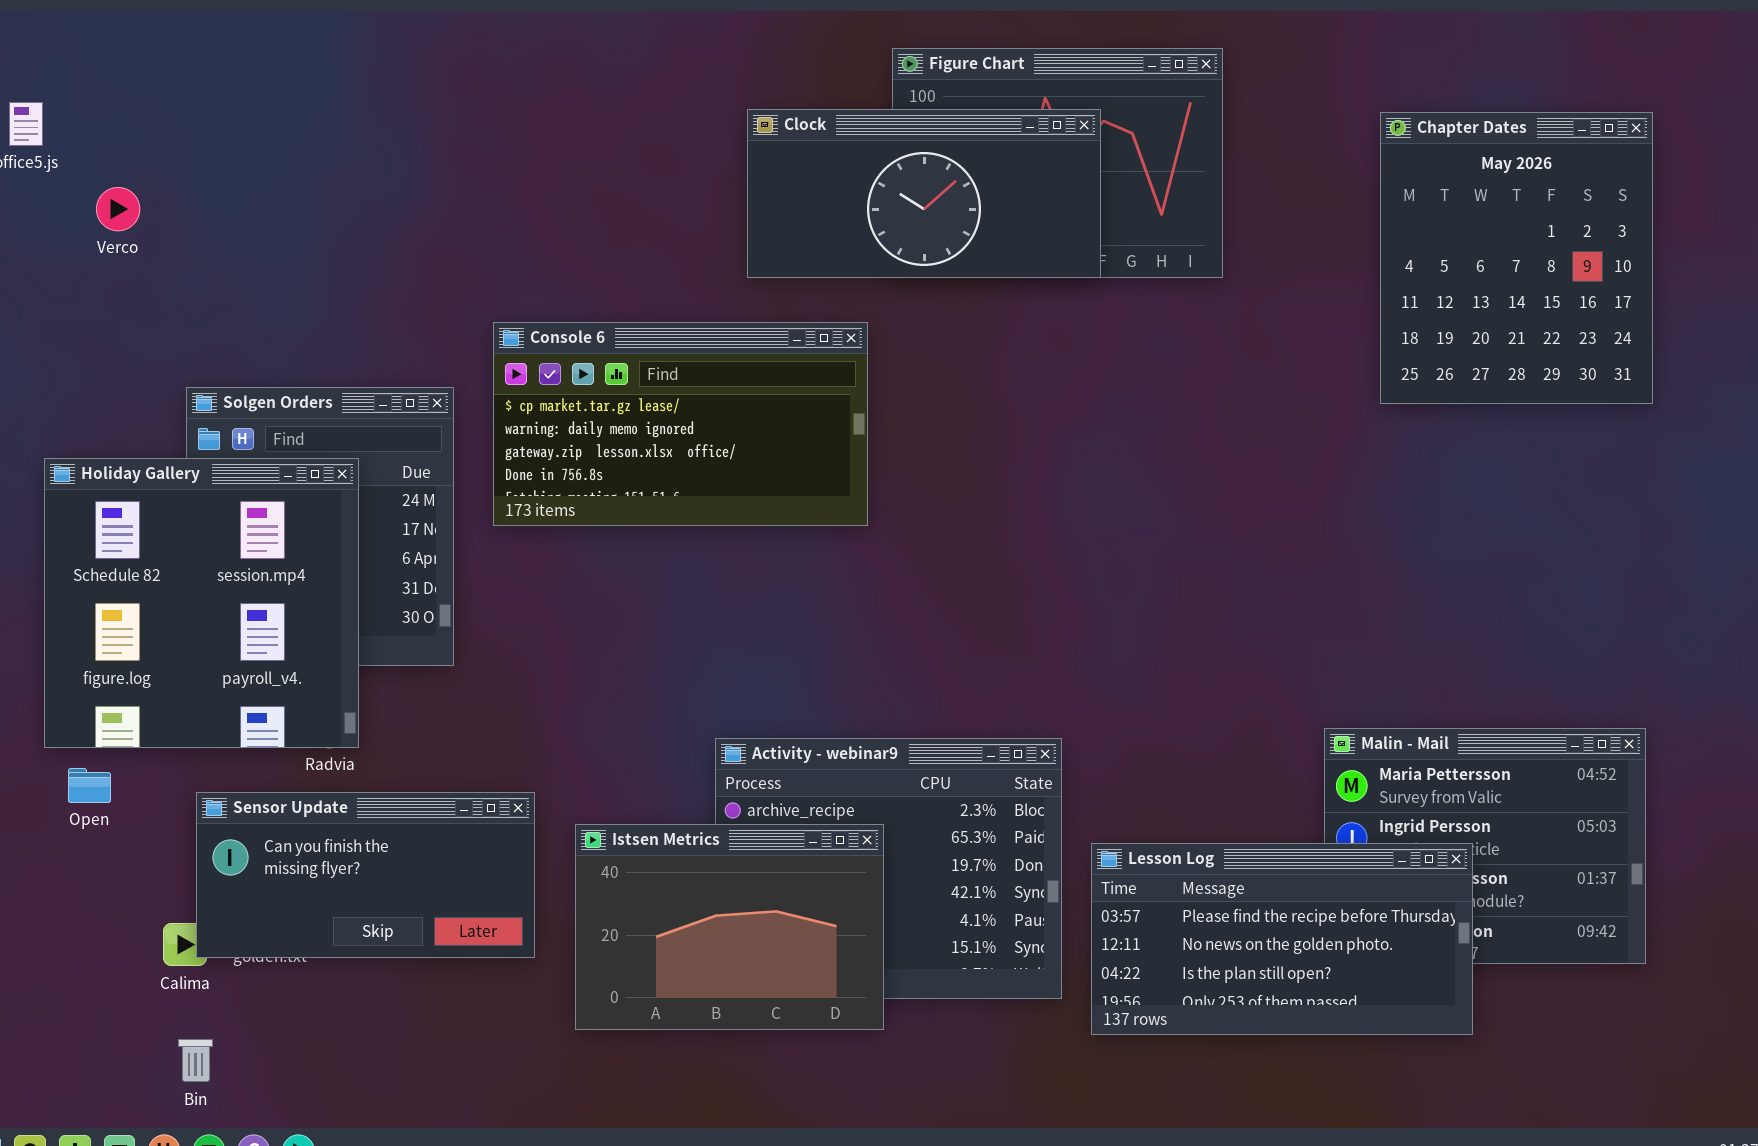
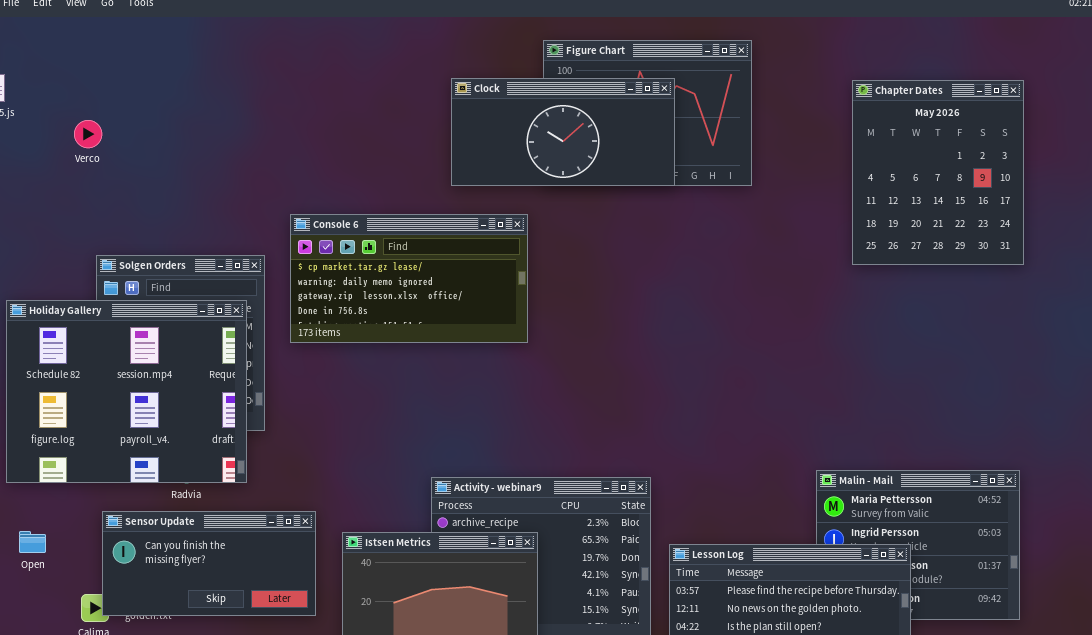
Verco: [96,187,140,231] -> [74,120,102,148], moved
Holiday Gallery: [44,458,359,748] -> [6,300,247,483], resized
Open: [68,768,111,803] -> [19,531,46,553], moved

